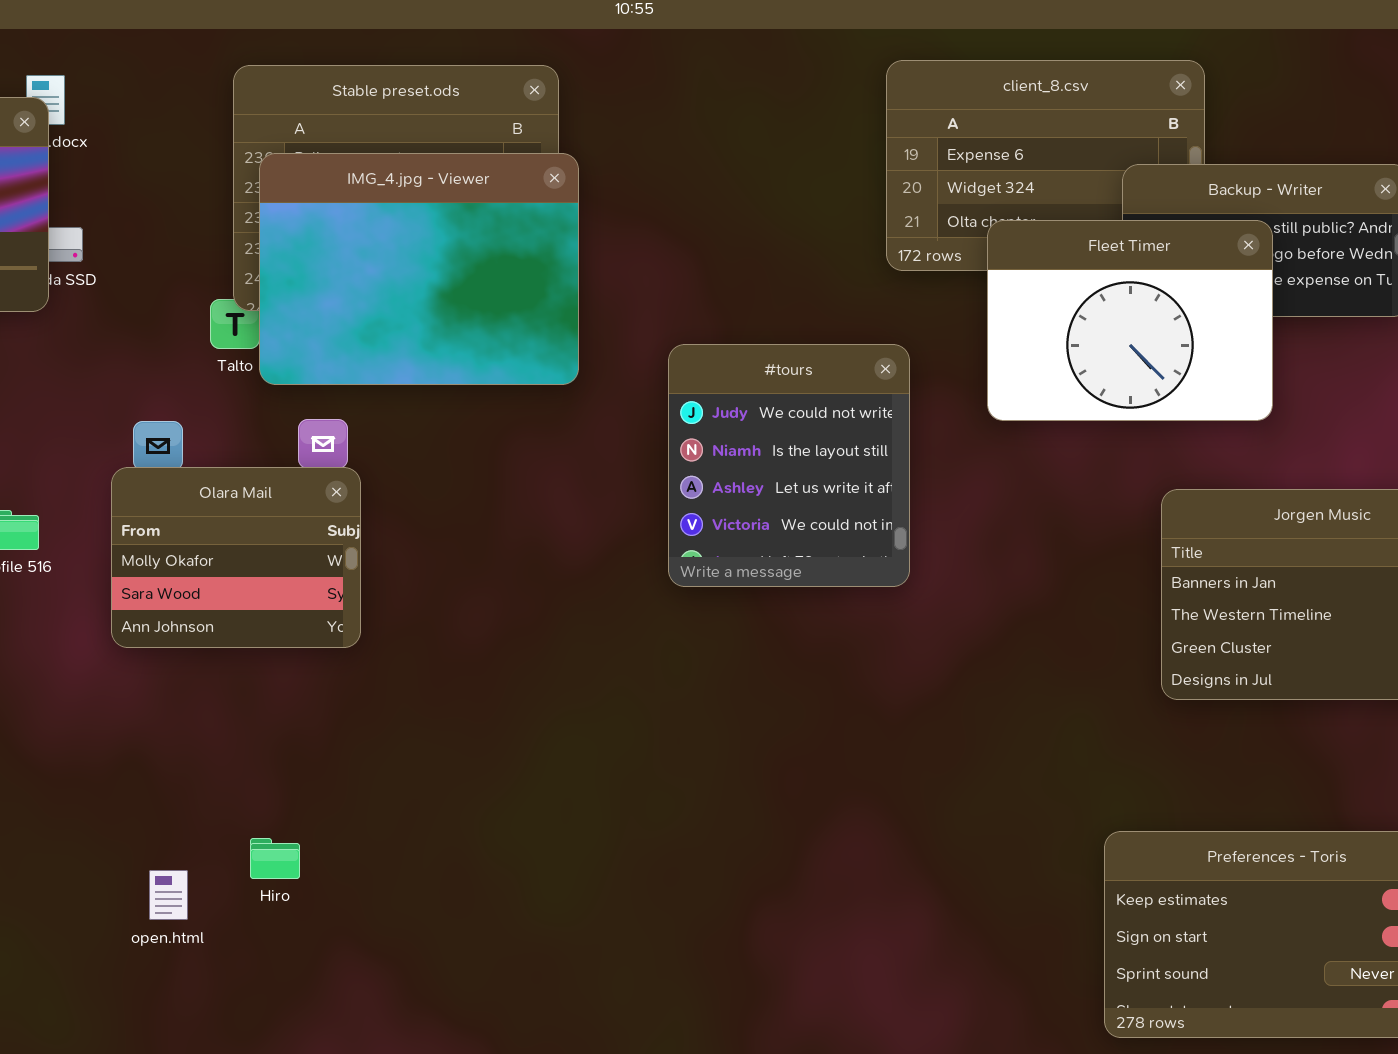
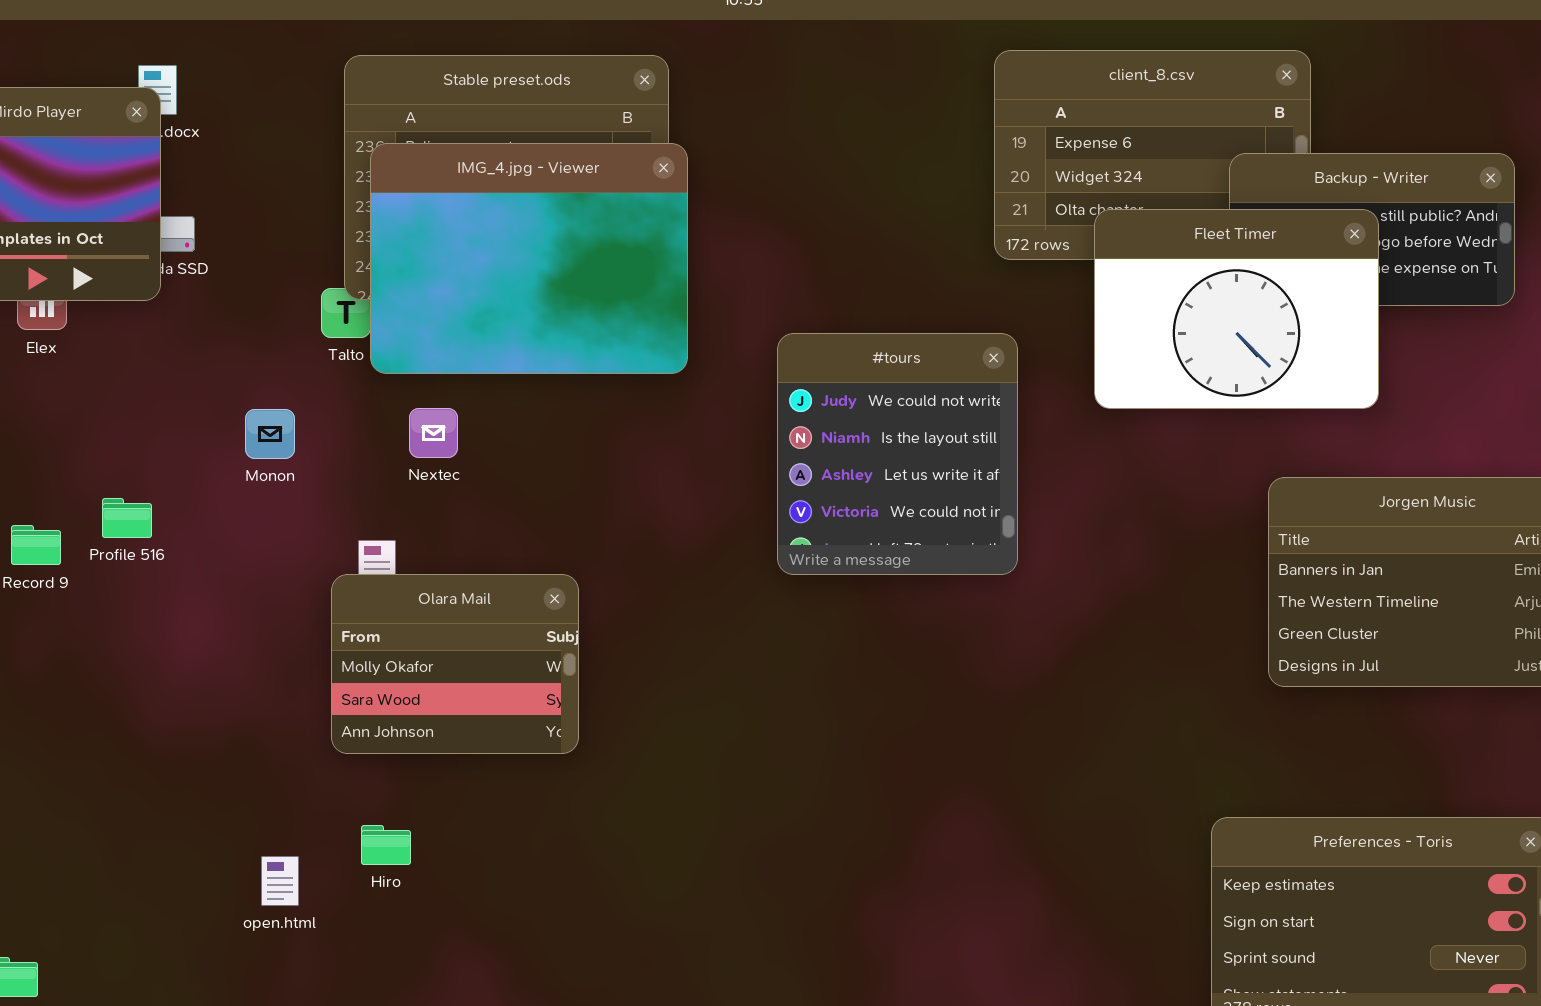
Olara Mail: [111,467,361,648] -> [331,574,579,754], moved

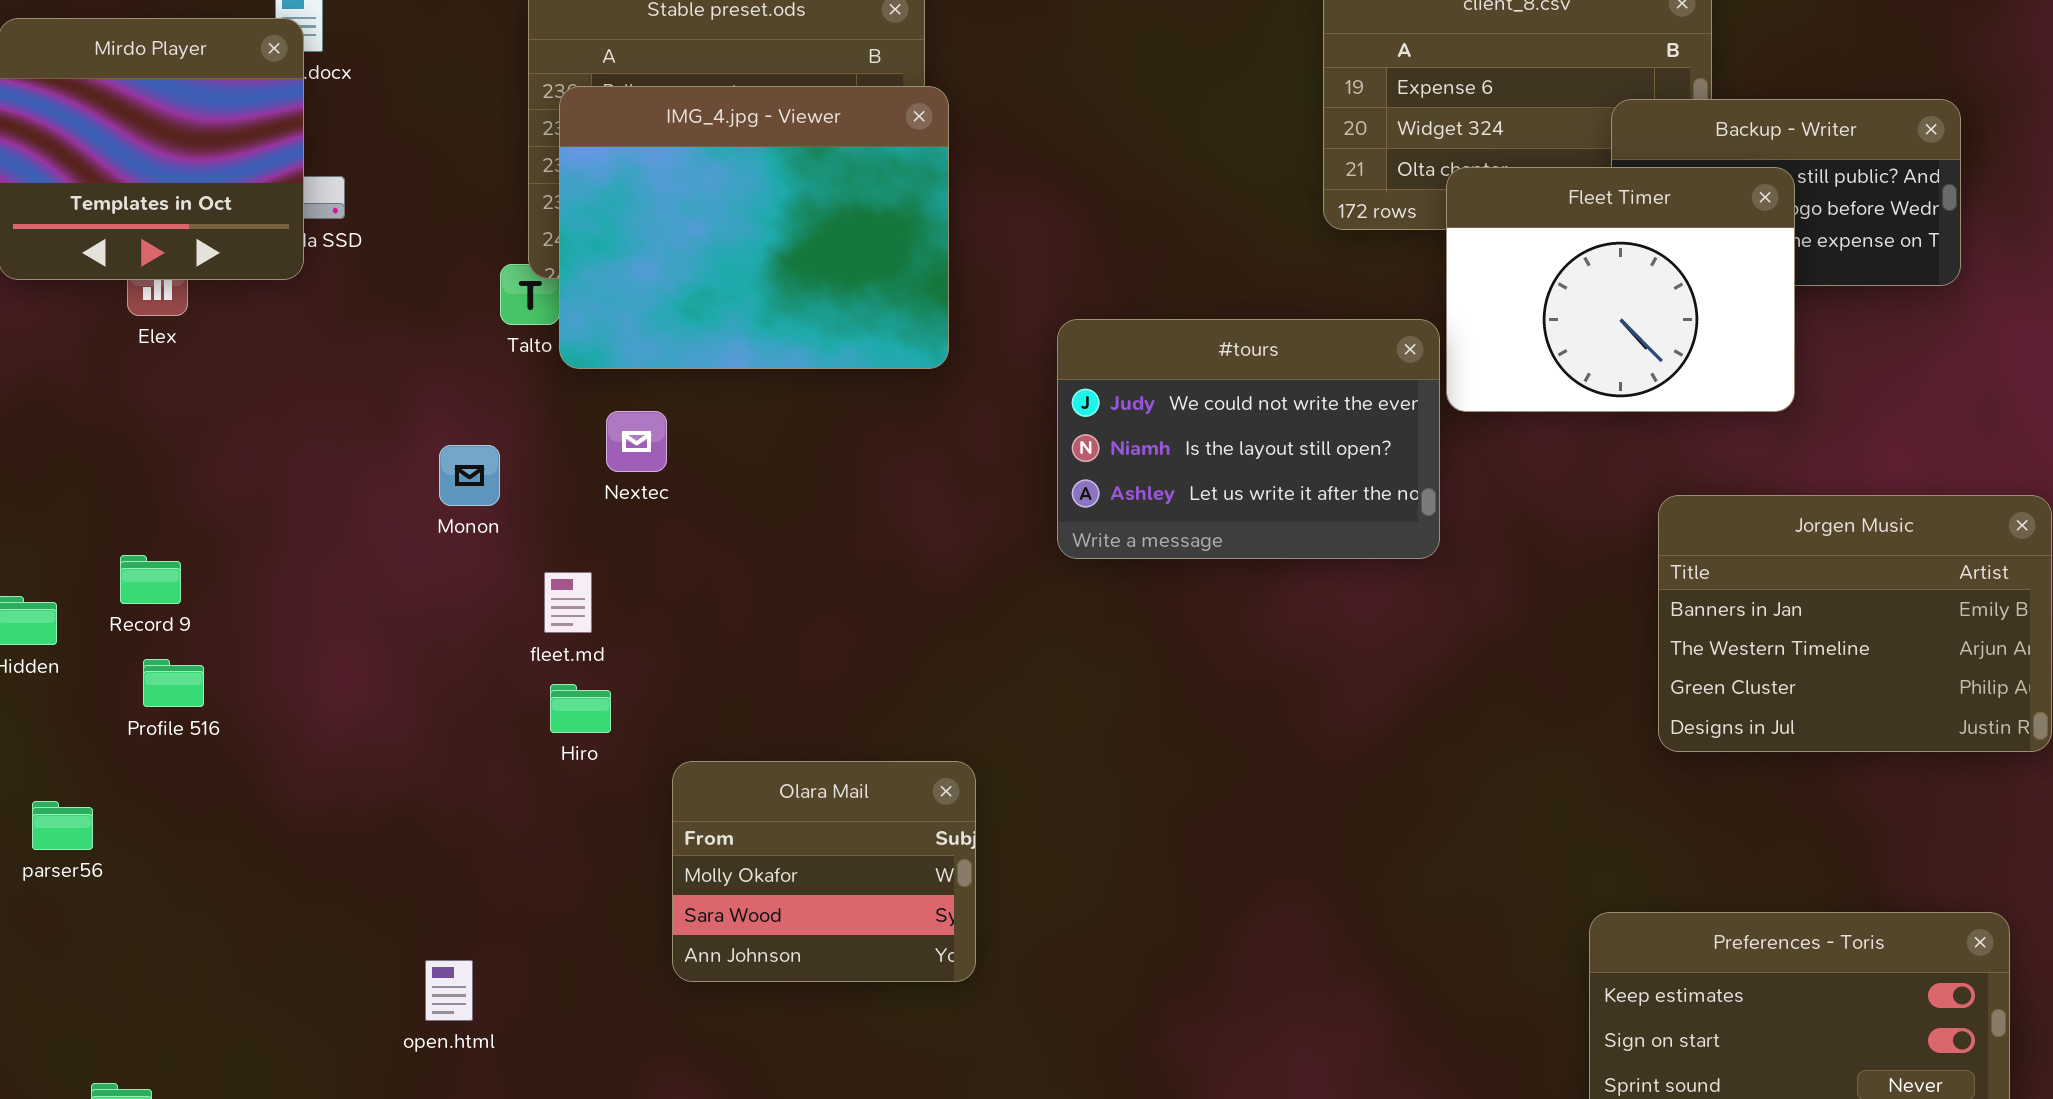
#tours: [777,333,1018,575] -> [1057,319,1440,559], resized
Monon: [245,409,295,459] -> [439,445,500,506], moved
Profile 516: [102,498,152,538] -> [143,659,204,707], moved
Olara Mail: [331,574,579,754] -> [672,761,976,982], moved
Hiro: [361,825,411,865] -> [550,684,611,733], moved

